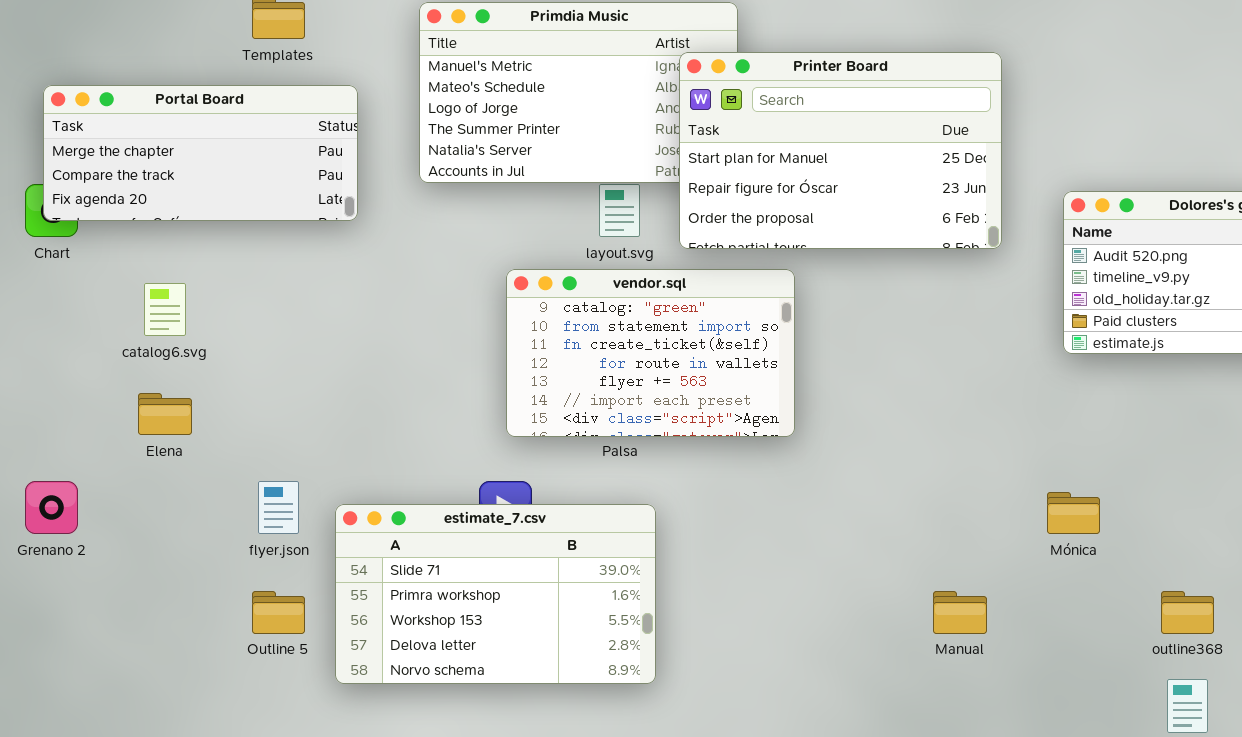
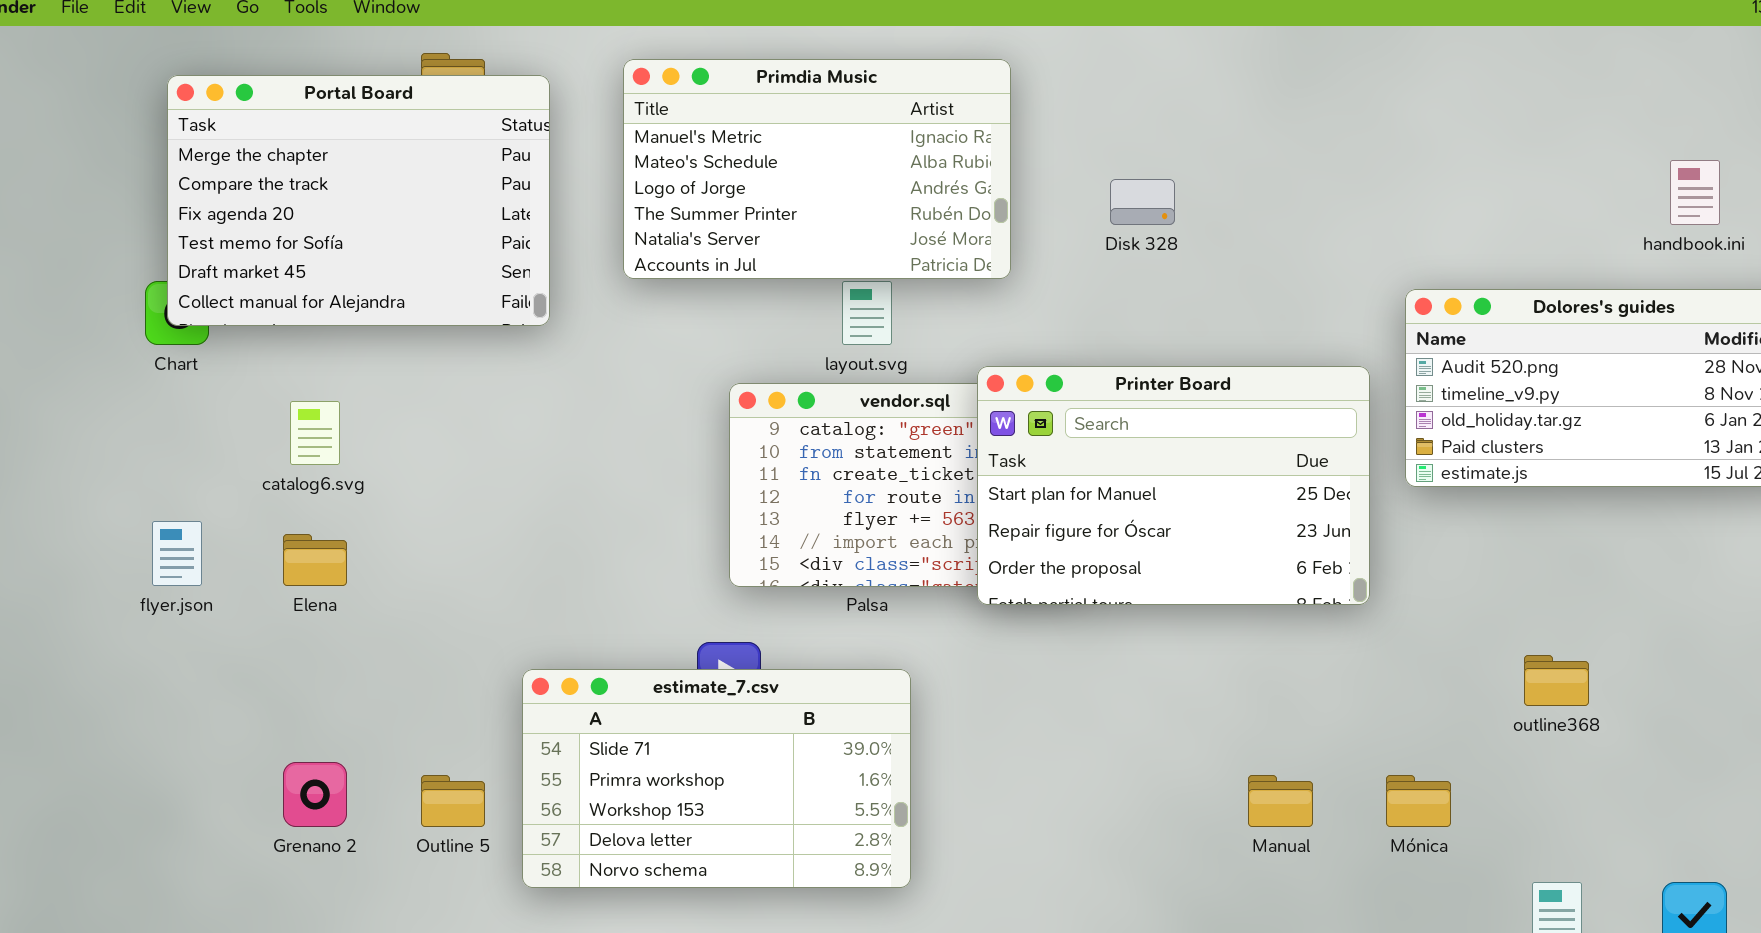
Printer Board: [679,52,1002,249] -> [977,366,1370,605], moved
Portal Board: [43,85,358,221] -> [167,75,550,326], resized
Grenano 2: [25,481,78,534] -> [283,762,347,827], moved
flyer.json: [258,481,299,534] -> [152,521,202,586], moved
Mónica: [1047,492,1100,534] -> [1386,775,1451,827], moved
outline368: [1161,591,1214,634] -> [1524,655,1589,706], moved

